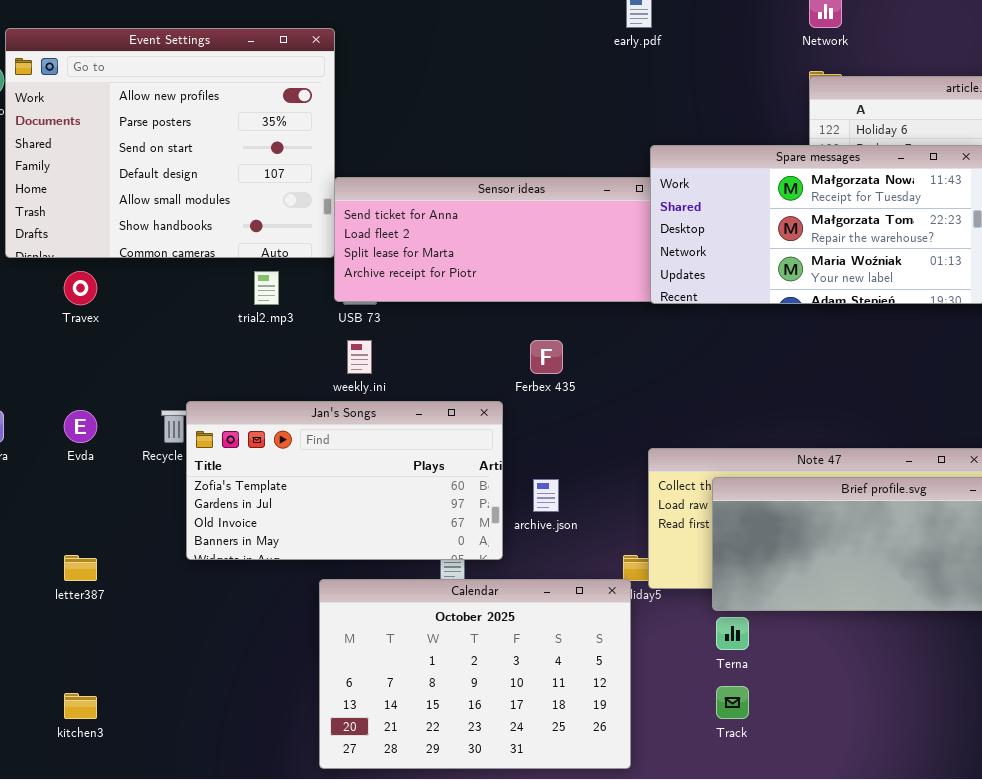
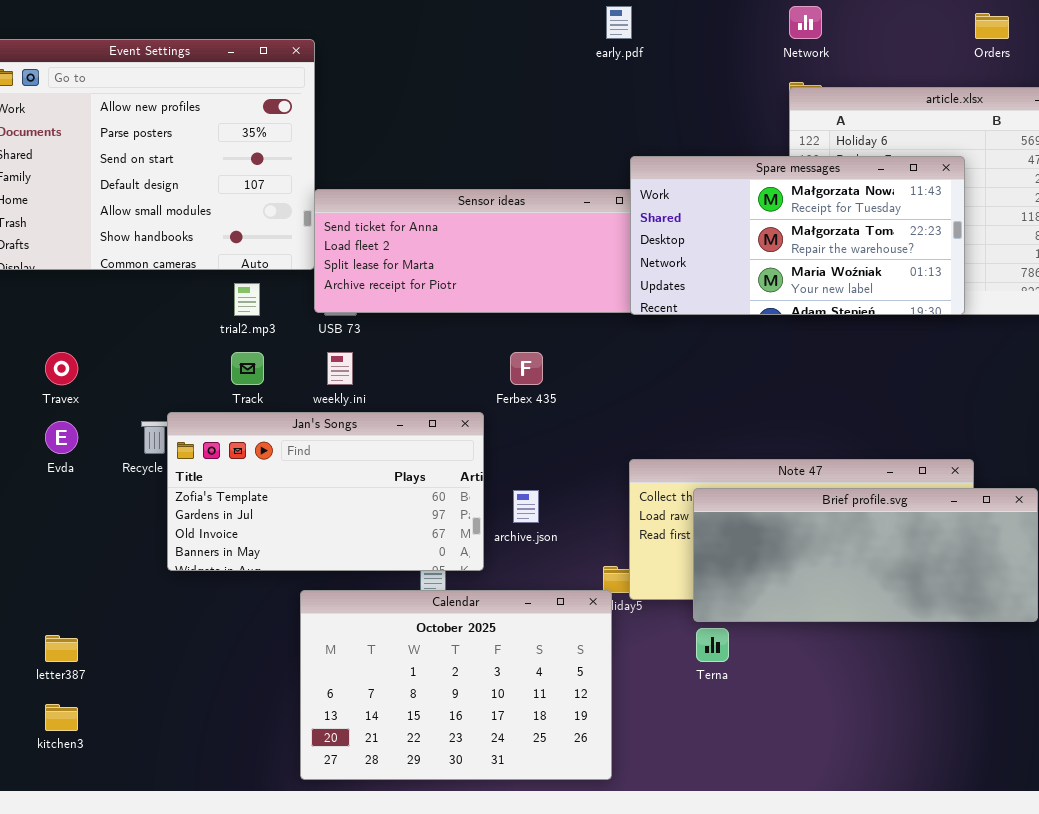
Travex: [64,271,97,305] -> [45,352,78,385], moved
letter387: [64,555,97,581] -> [45,635,78,662], moved
Track: [716,686,749,719] -> [231,352,264,385], moved

